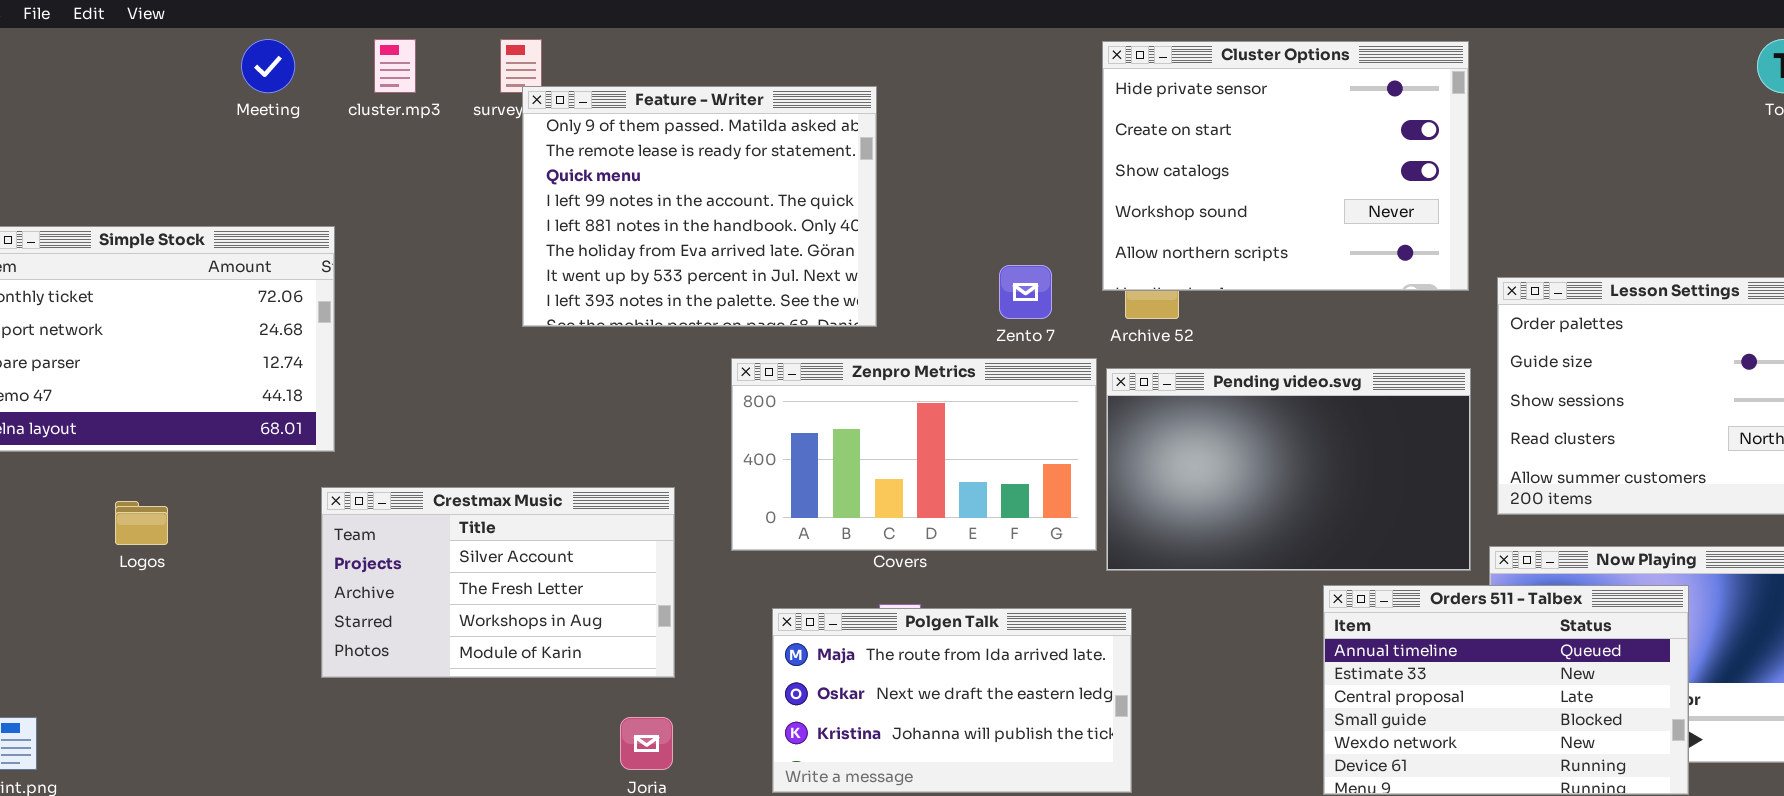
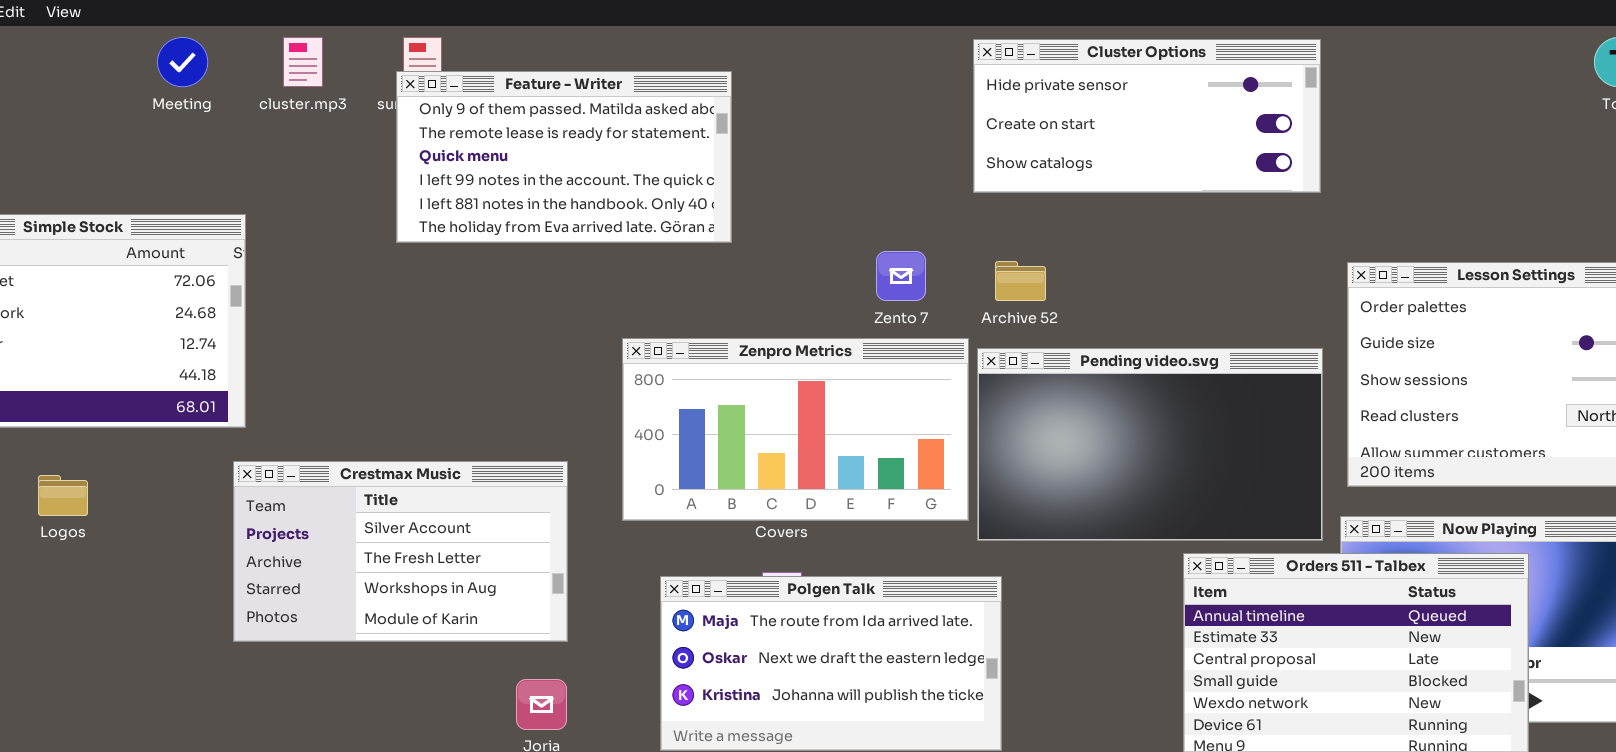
Cluster Options: [1102,41,1469,291] -> [973,39,1321,193], resized
Feature - Writer: [522,86,877,327] -> [396,71,732,243], moved, resized

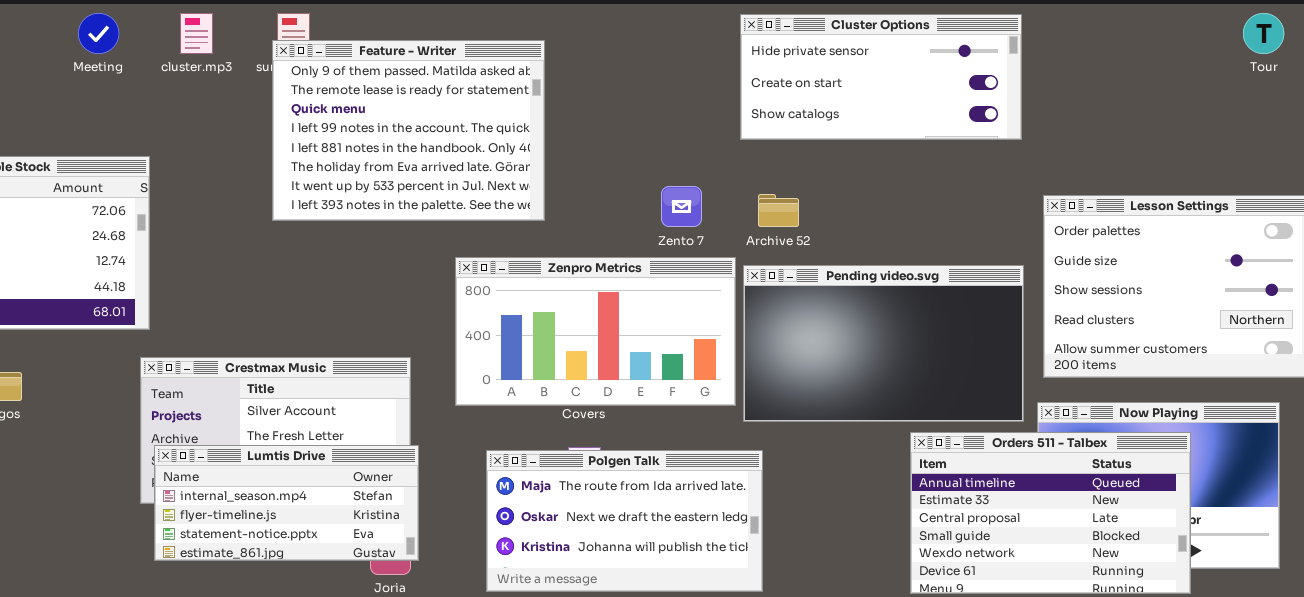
Feature - Writer: [396,71,732,243] -> [272,40,545,221], resized
Lumtis Drive: none -> [154,445,419,561], opened

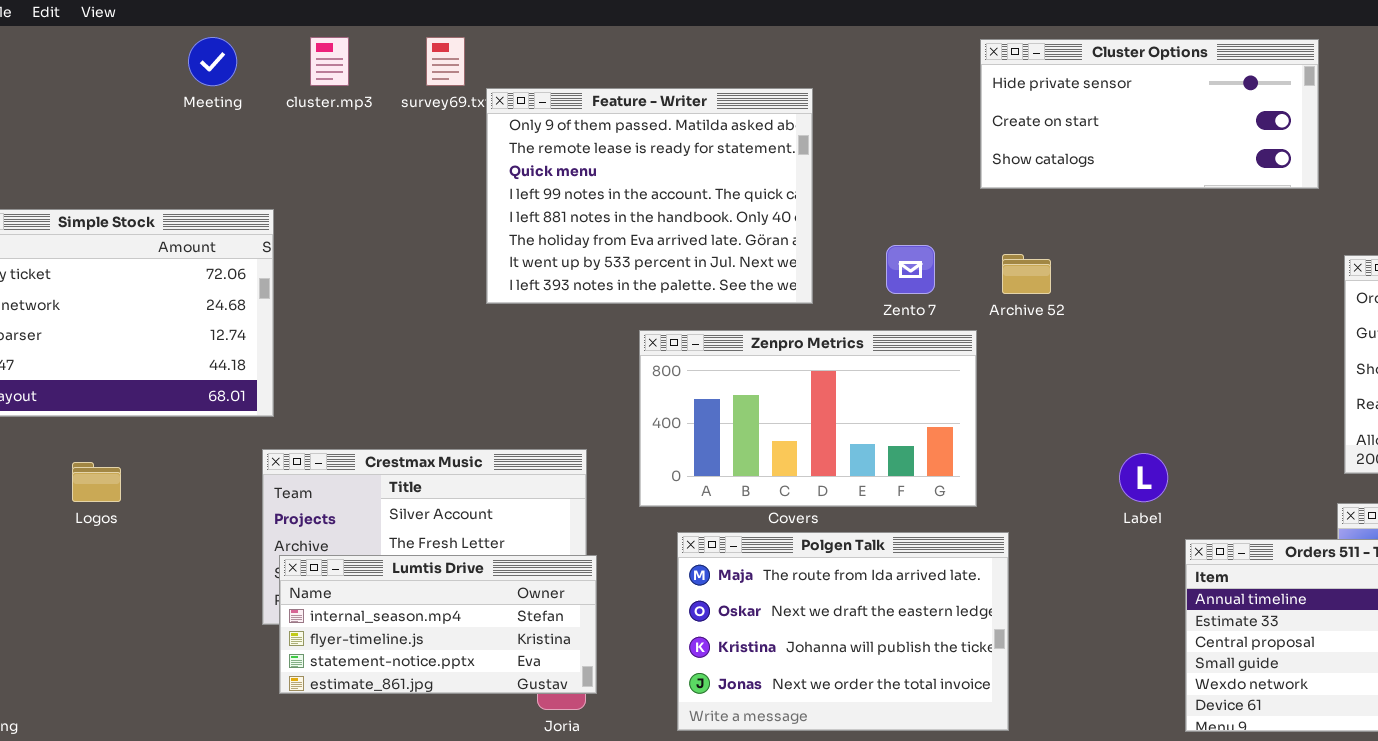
Feature - Writer: [272,40,545,221] -> [486,88,813,304], moved
Pending video.svg: [743,265,1024,422] -> none, closed
Polgen Talk: [486,450,763,592] -> [677,532,1009,731], resized

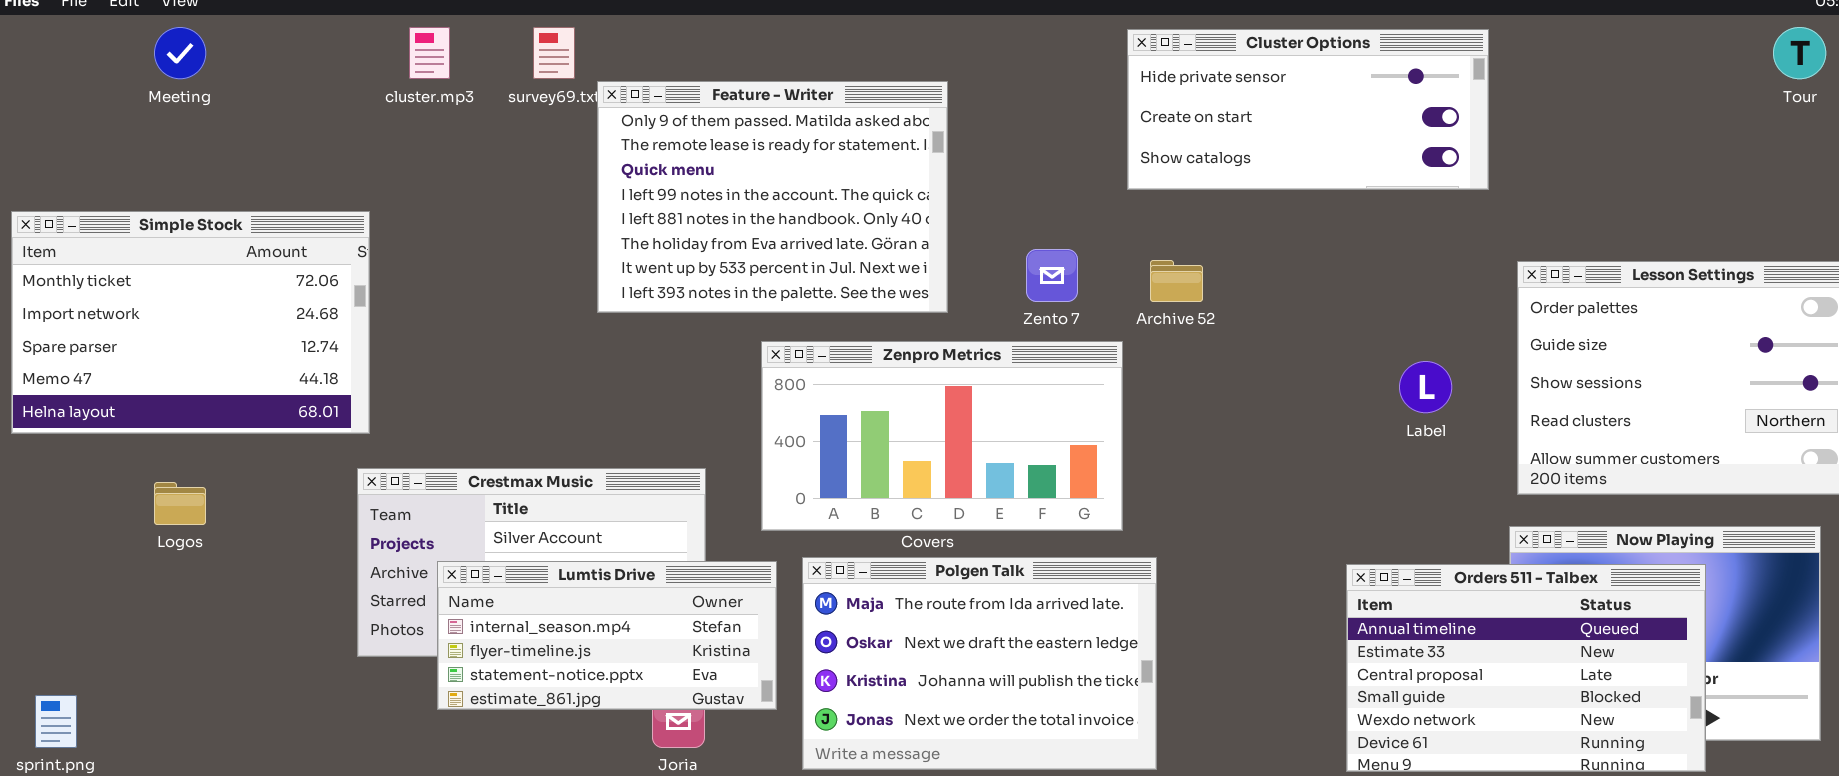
Meeting: [188,37,237,86] -> [154,27,206,79], moved
Label: [1119,453,1168,502] -> [1399,361,1452,413], moved
Lumtis Drive: [279,555,597,694] -> [437,561,777,710], moved

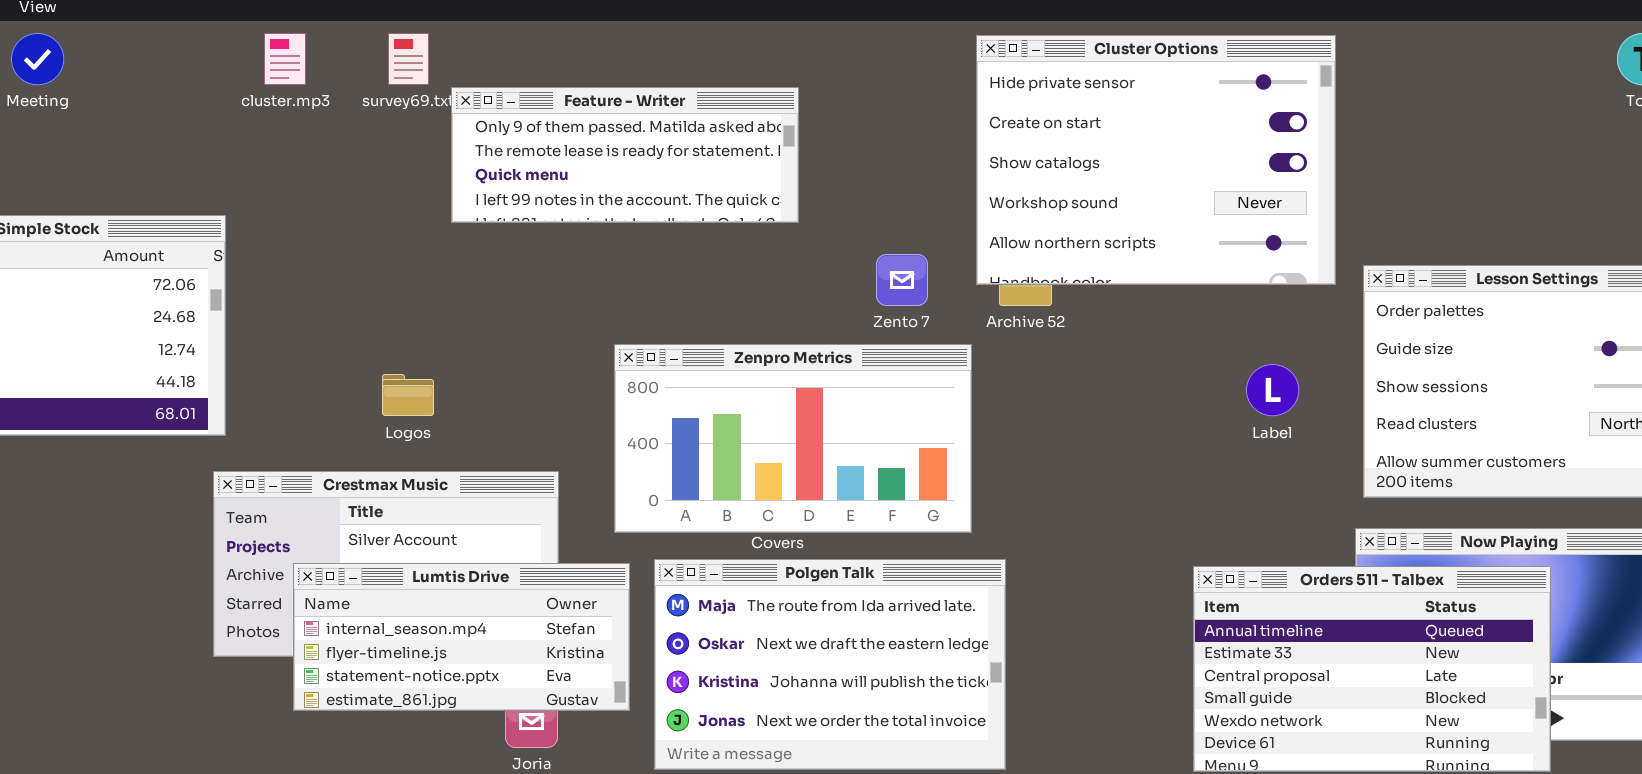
Cluster Options: [1127,29,1489,190] -> [976,35,1336,285], resized
Feature - Writer: [597,81,948,313] -> [451,87,799,223], resized
Logos: [154,482,206,525] -> [382,374,434,416], moved

